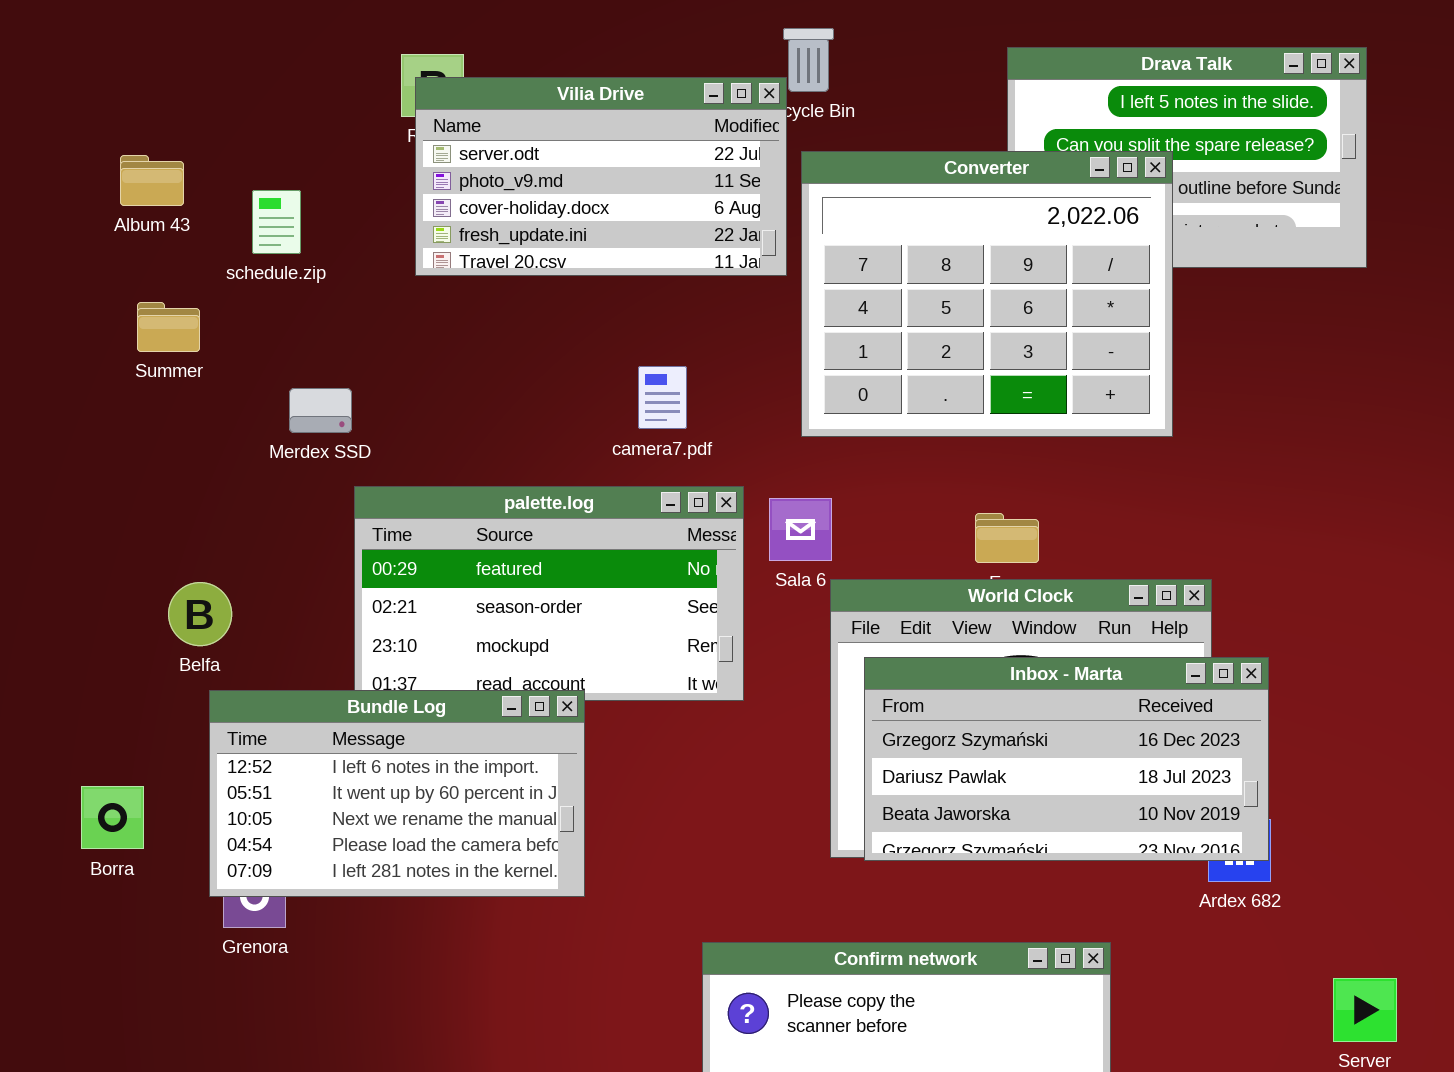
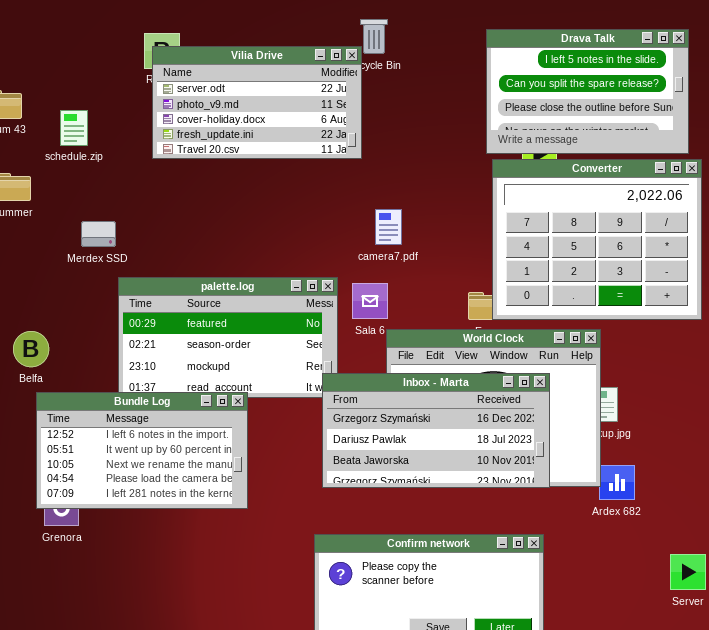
Converter: [801,151,1173,437] -> [492,159,702,320], moved
camera7.pdf: [638,366,687,429] -> [375,209,402,245], moved
Inbox - Marta: [864,657,1269,861] -> [322,373,550,488], moved

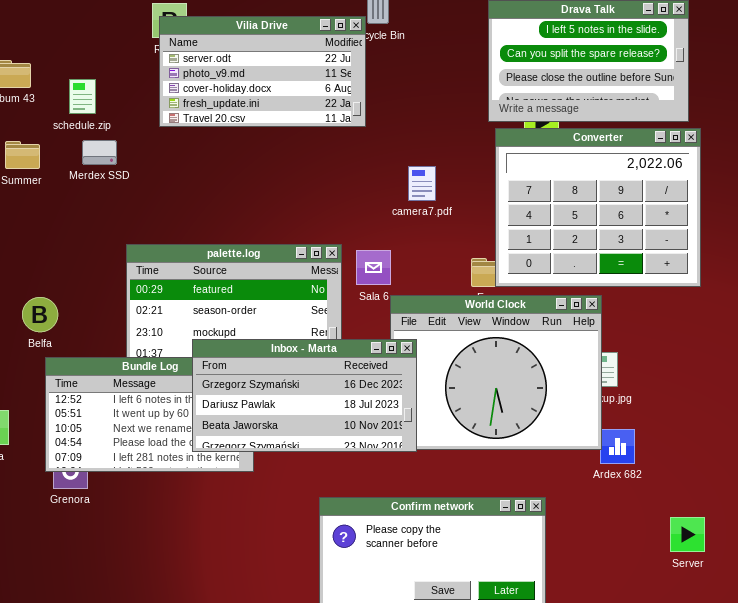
camera7.pdf: [375,209,402,245] -> [408,166,436,201], moved
Merdex SSD: [81,221,116,247] -> [82,140,117,165], moved
Inbox - Marta: [322,373,550,488] -> [192,339,417,452], moved

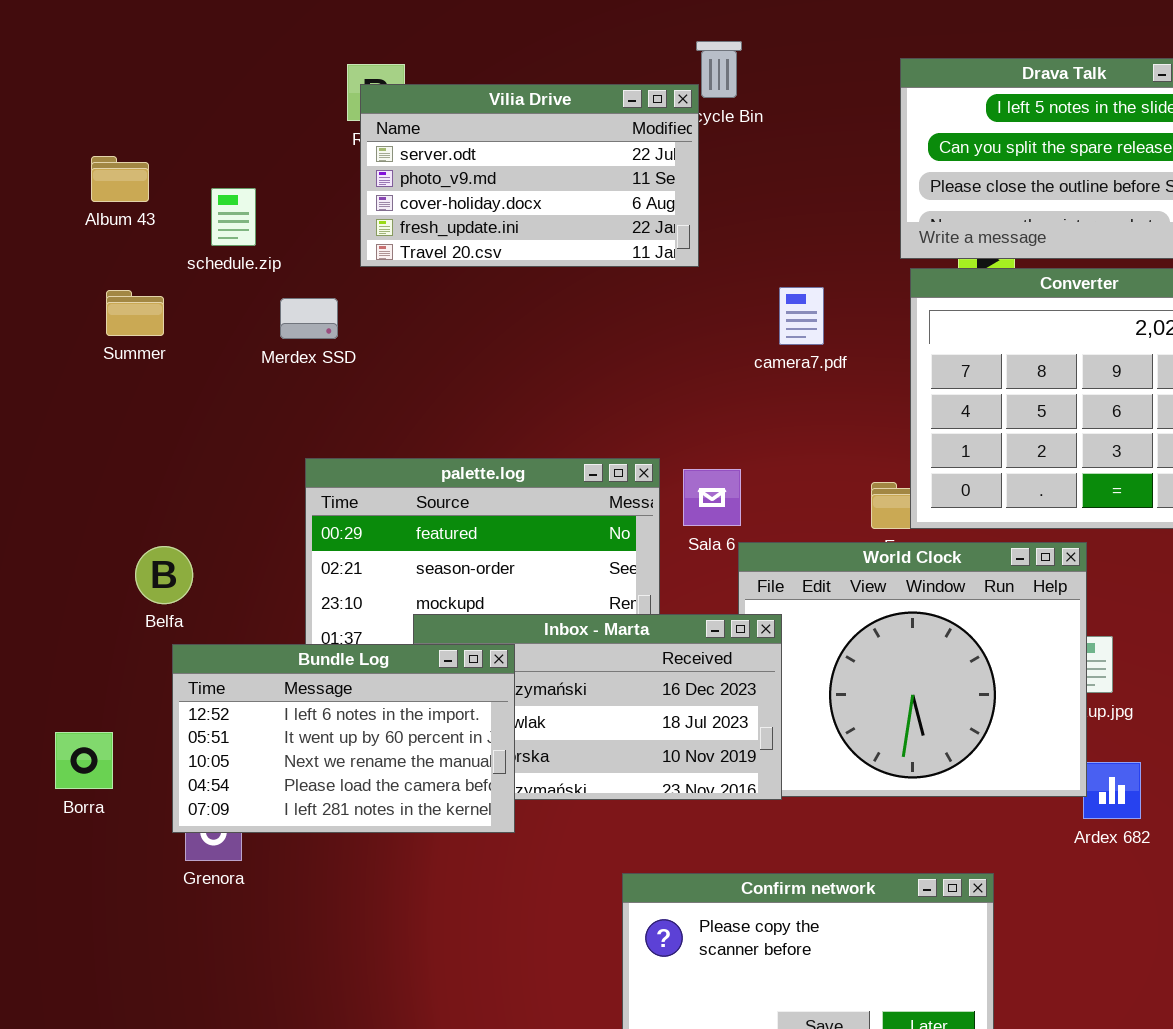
Merdex SSD: [82,140,117,165] -> [280,298,338,339], moved
camera7.pdf: [408,166,436,201] -> [779,287,824,345], moved
Bundle Log: [45,357,254,472] -> [172,644,515,833], raised

